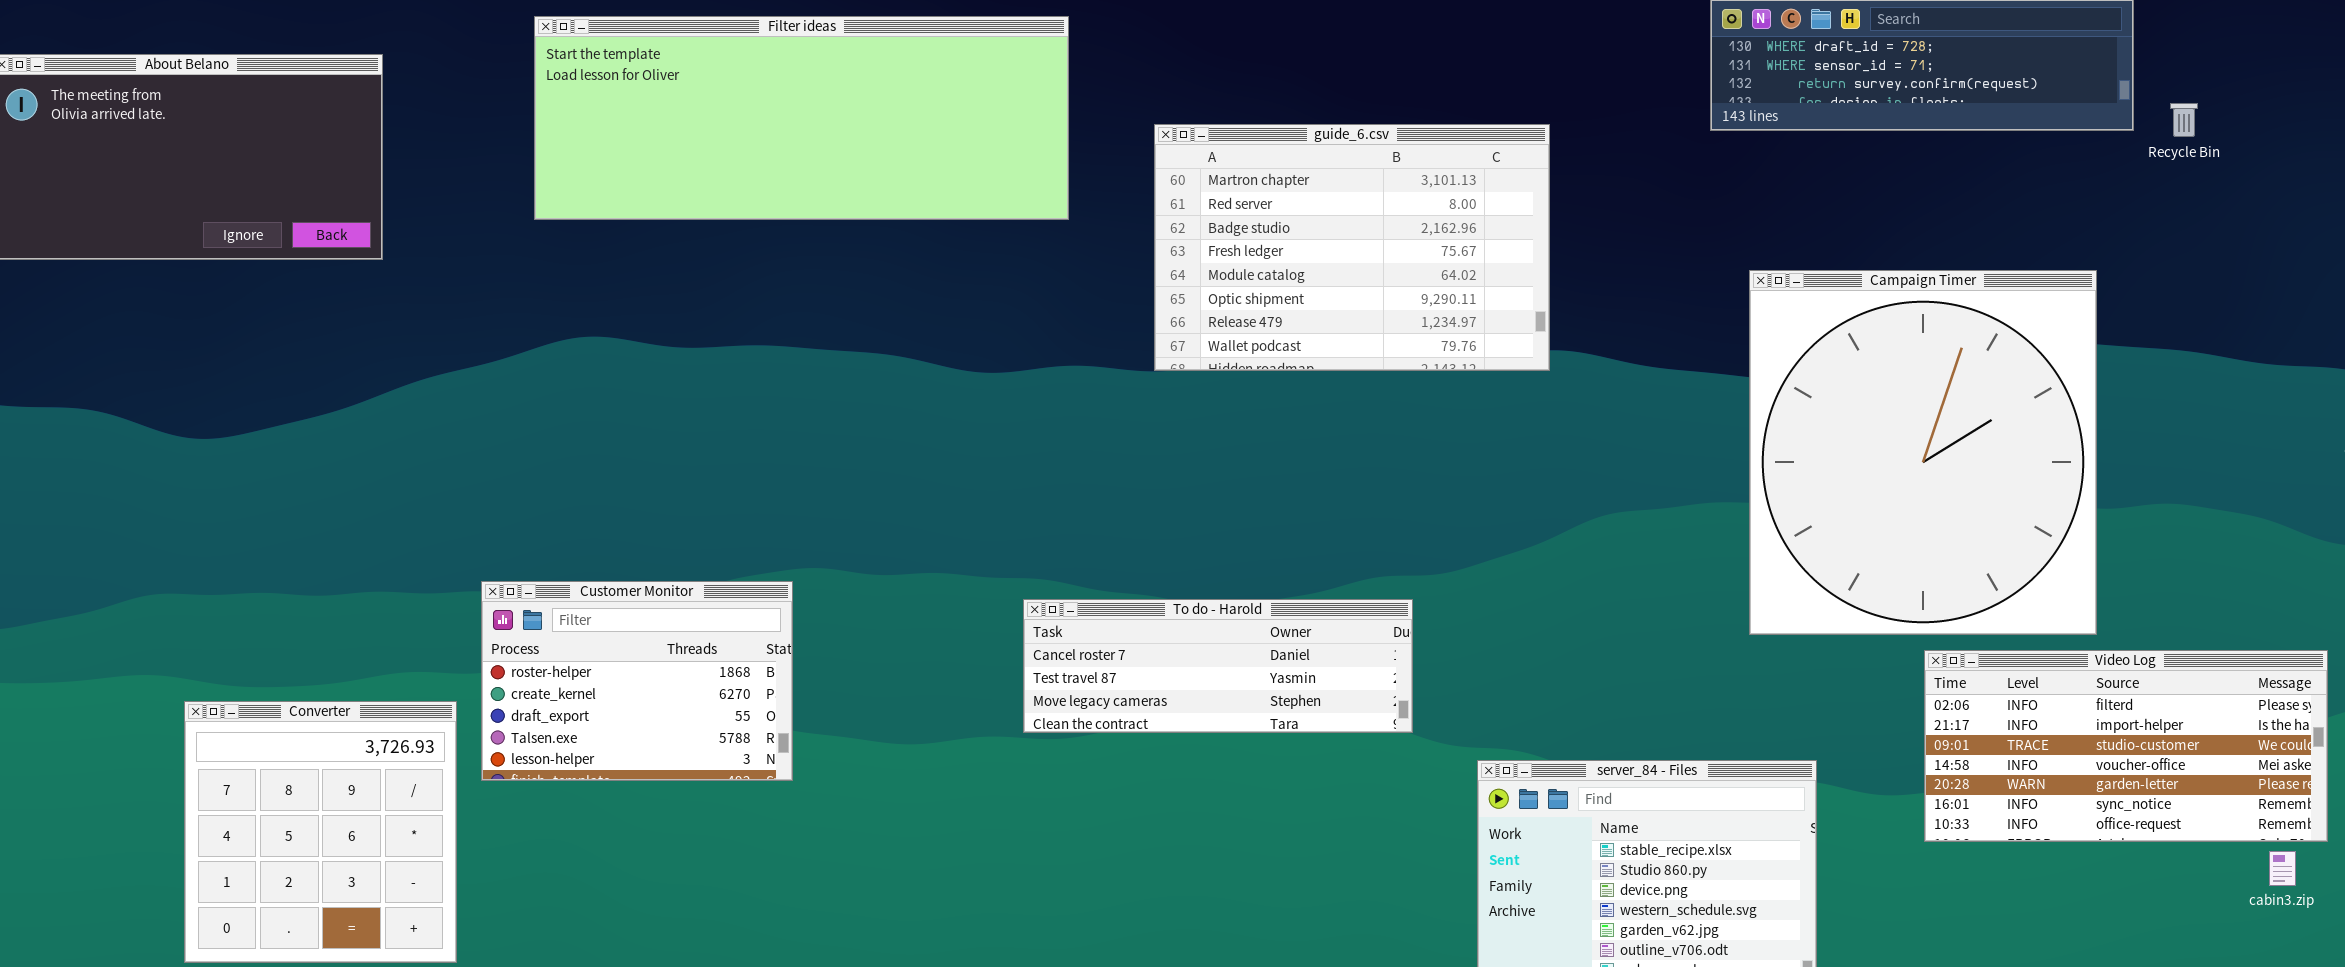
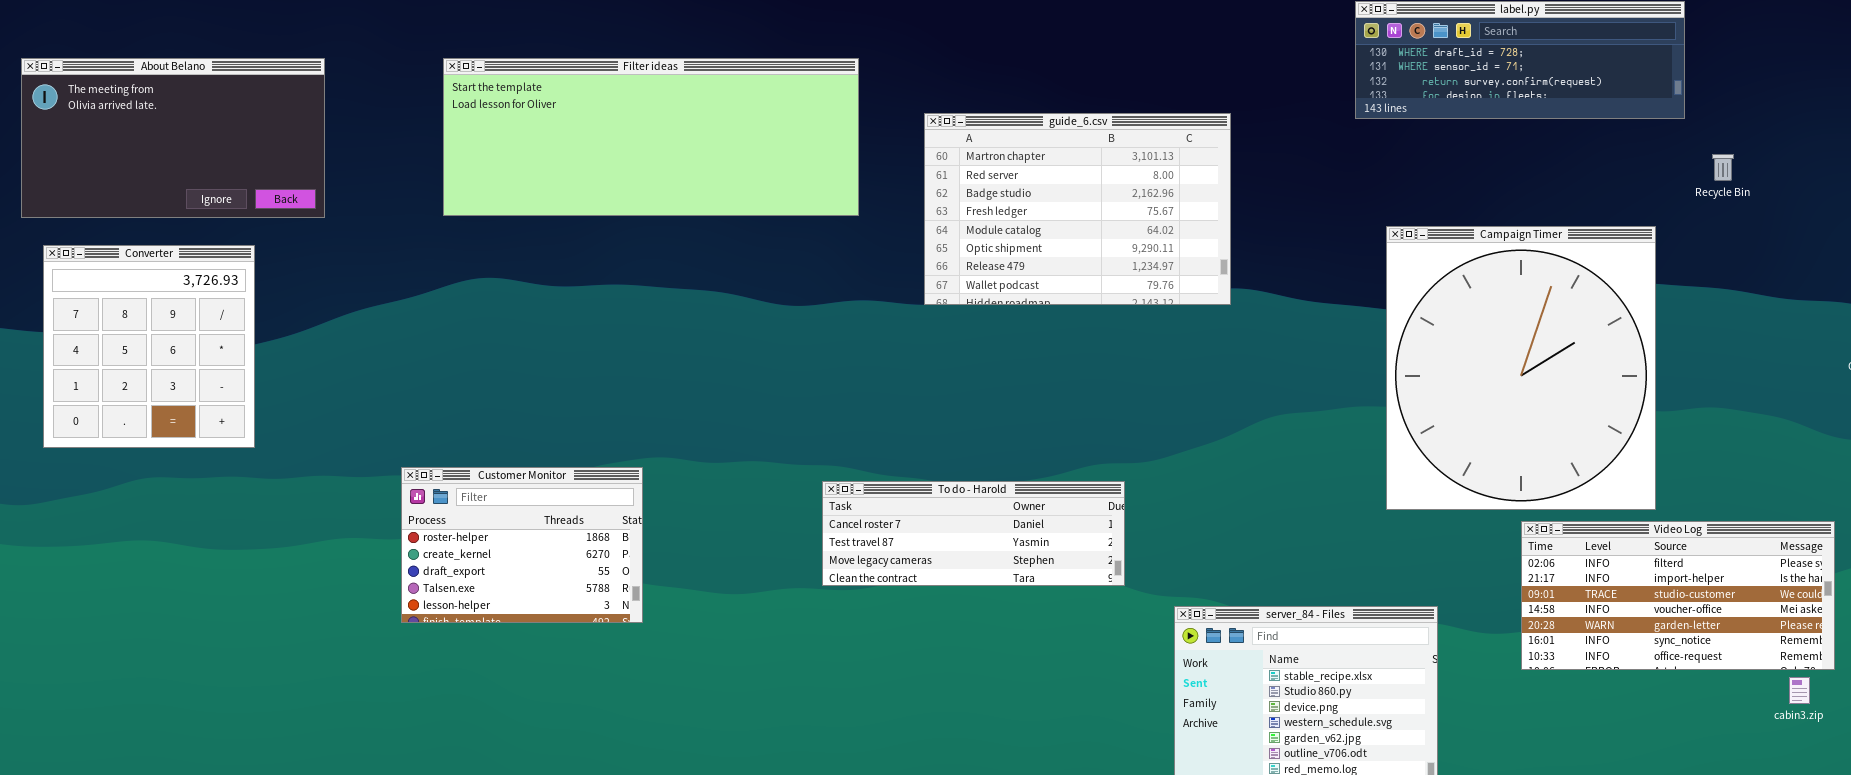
Filter ideas: [534,16,1069,220] -> [443,58,859,216], moved
Recycle Bin: [2170,103,2198,137] -> [1712,154,1734,181], moved
Converter: [184,701,457,963] -> [43,245,255,448], moved

